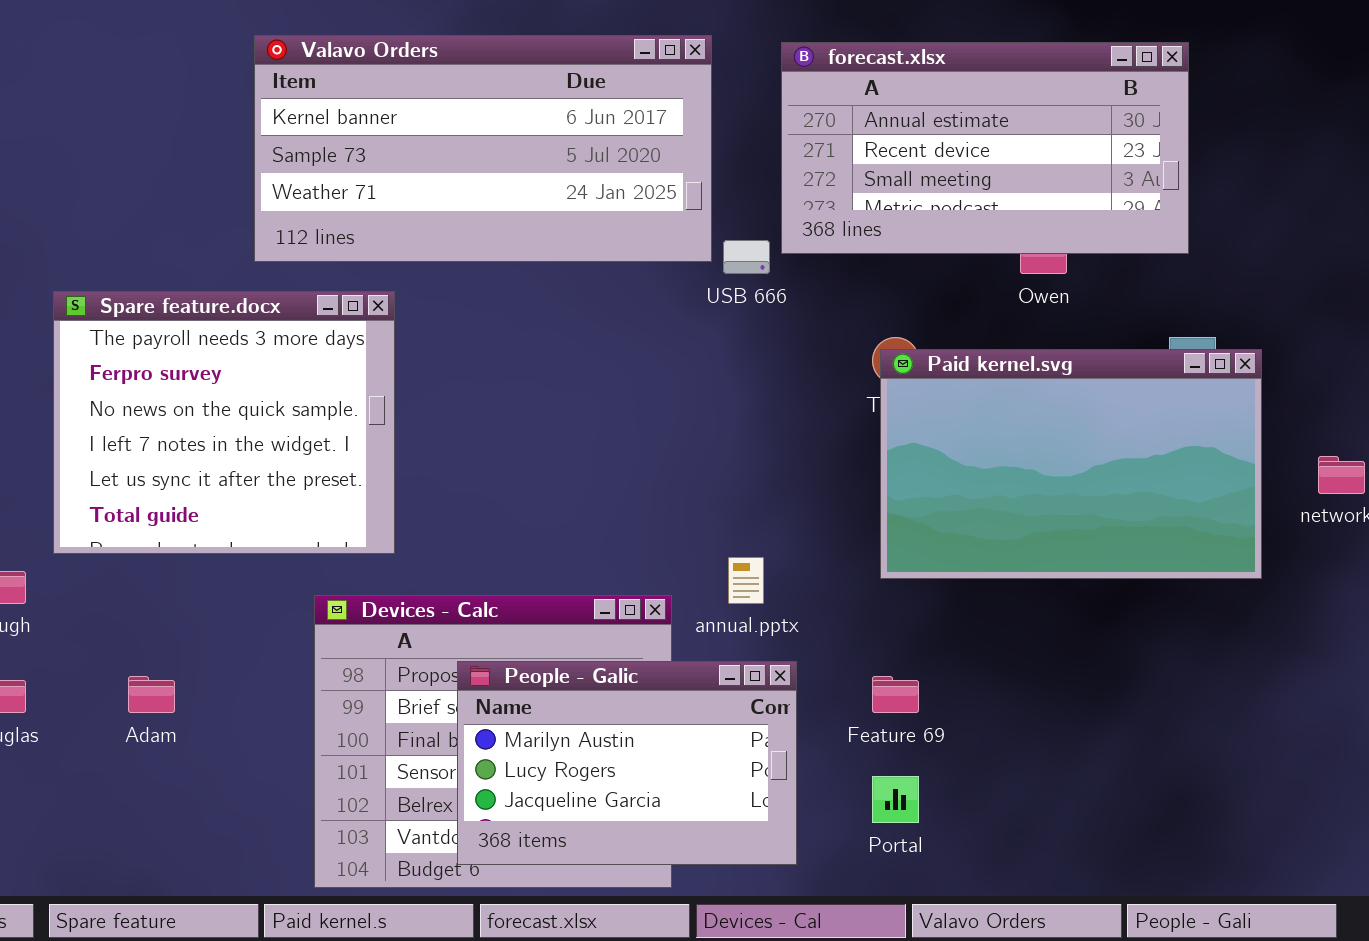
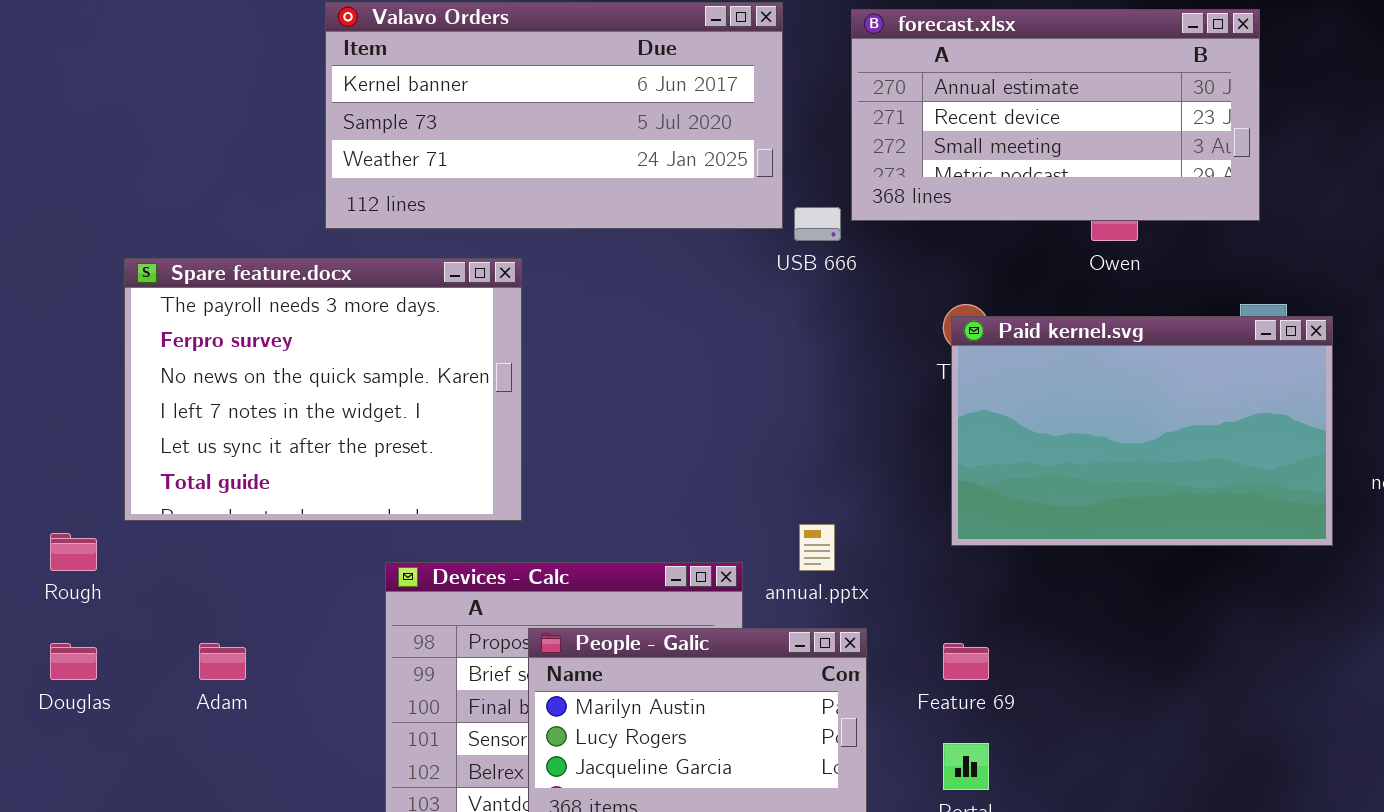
Spare feature.docx: [53,291,395,554] -> [124,258,522,521], resized

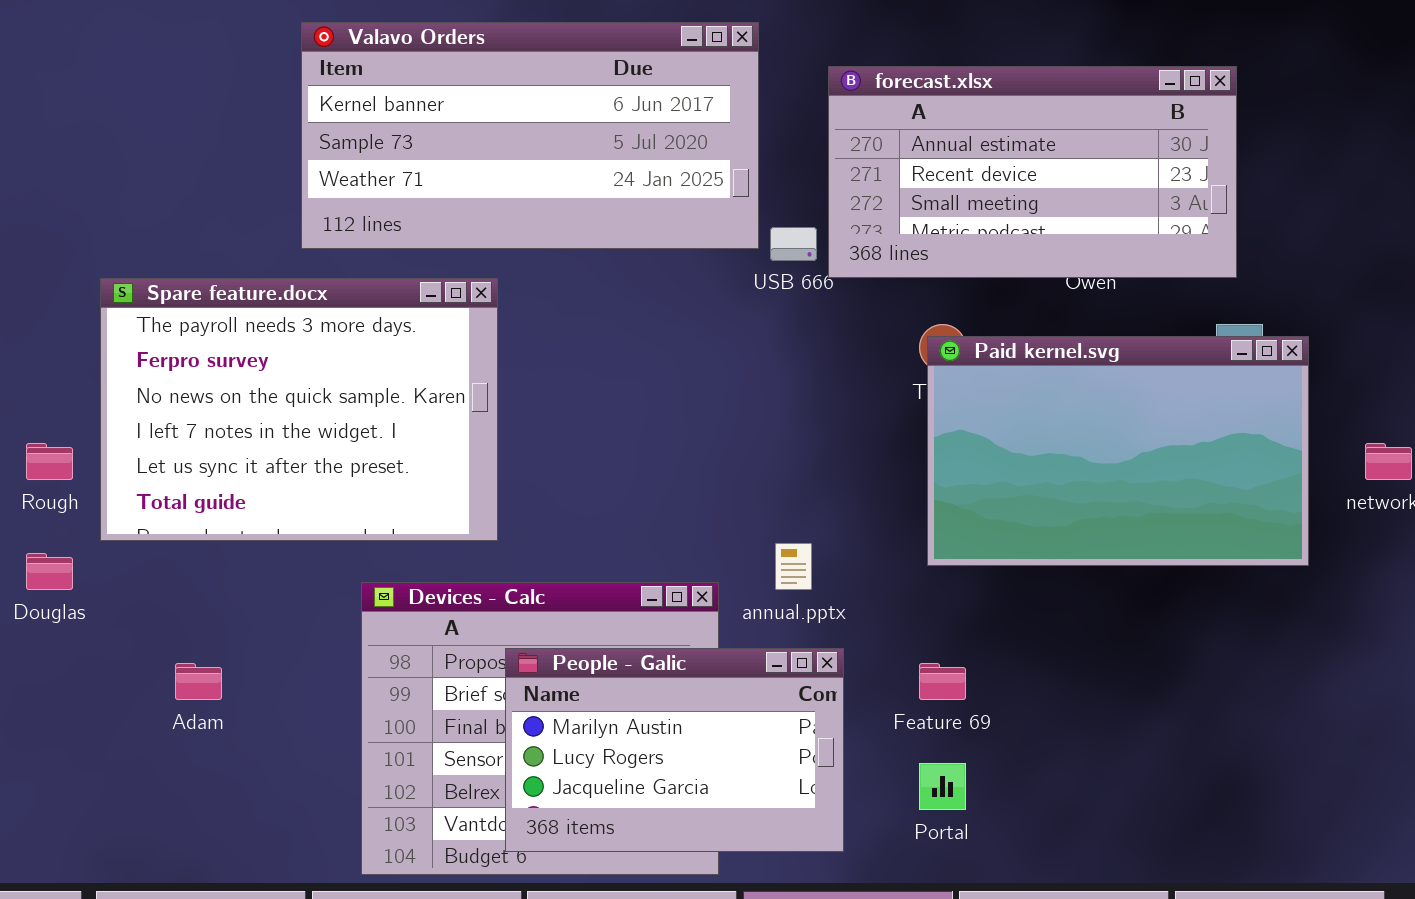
forecast.xlsx: [851,9,1260,221] -> [828,66,1237,278], moved
Rough: [50,533,97,571] -> [26,443,73,480], moved
Douglas: [50,643,97,680] -> [26,553,73,590], moved

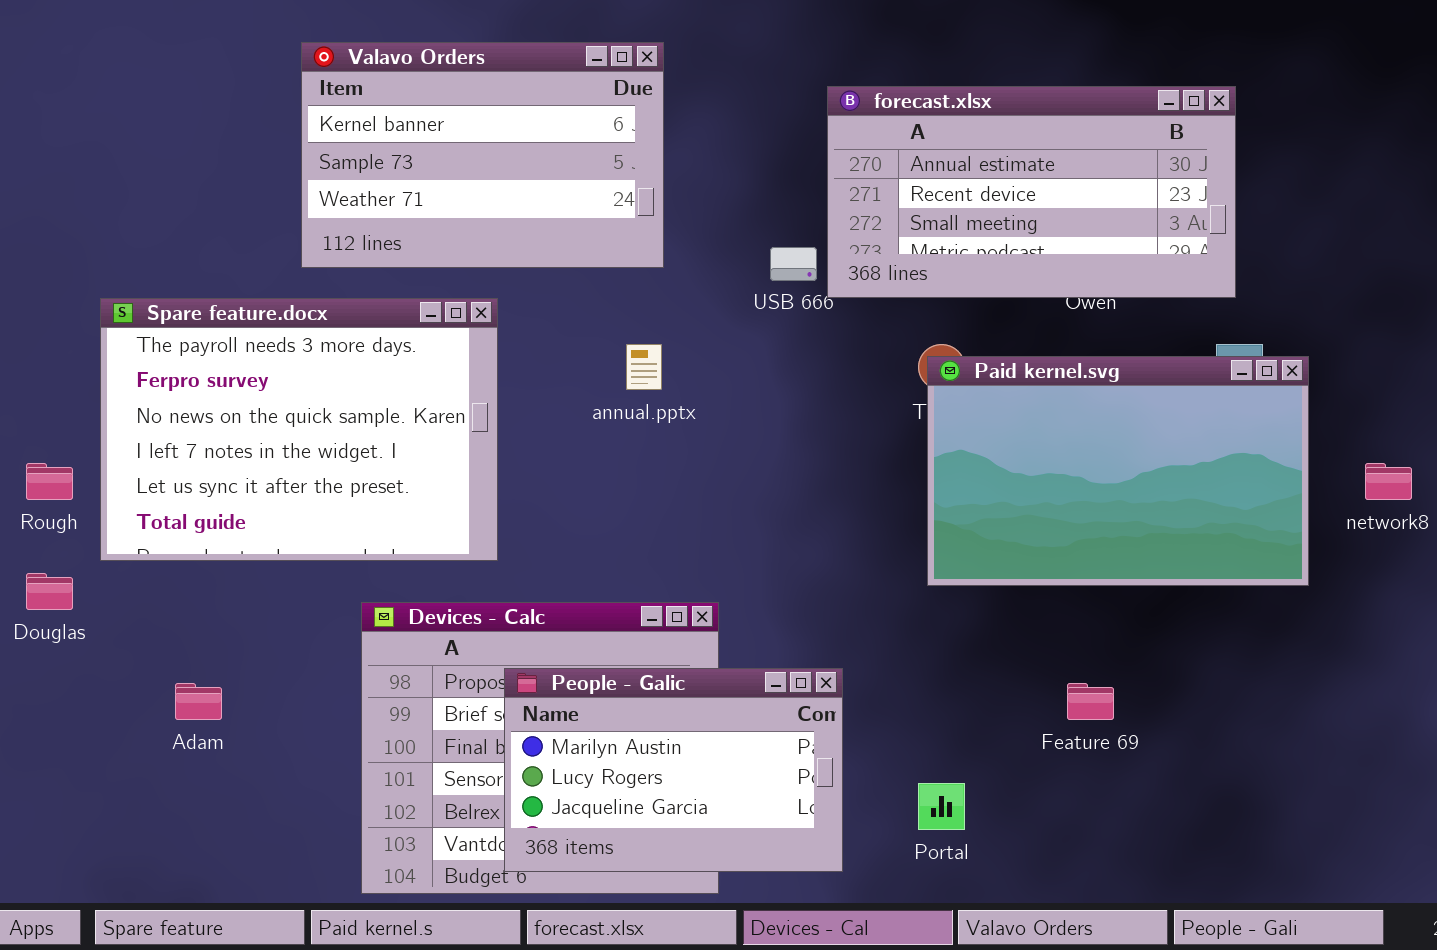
Valavo Orders: [301,22,759,249] -> [301,42,664,268], resized
annual.pptx: [775,543,812,590] -> [626,344,662,390], moved
Feature 69: [919,663,966,700] -> [1067,683,1114,720], moved

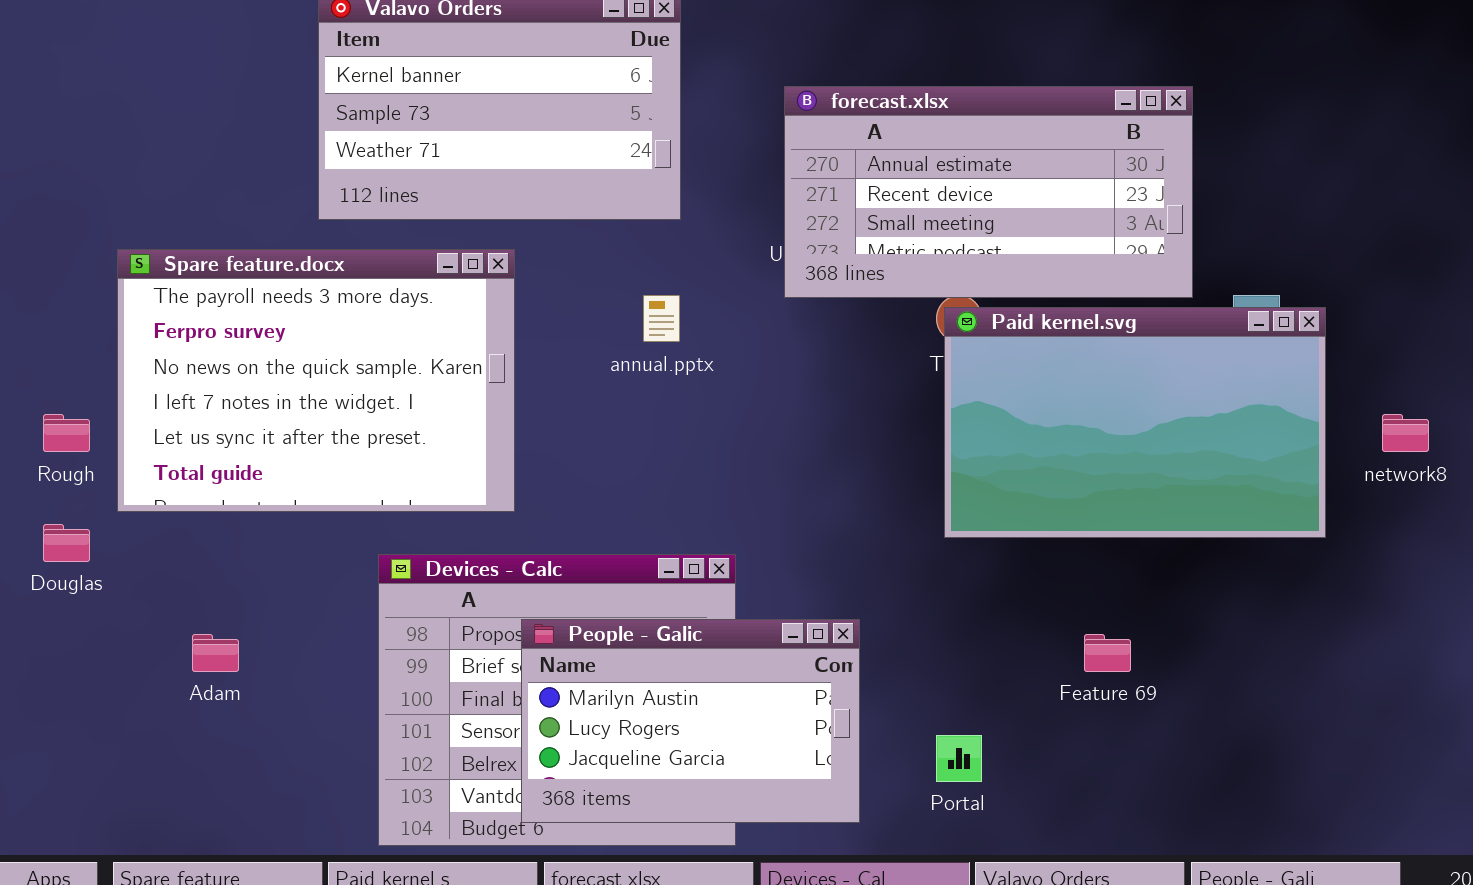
forecast.xlsx: [827,86,1236,298] -> [784,86,1193,298], moved

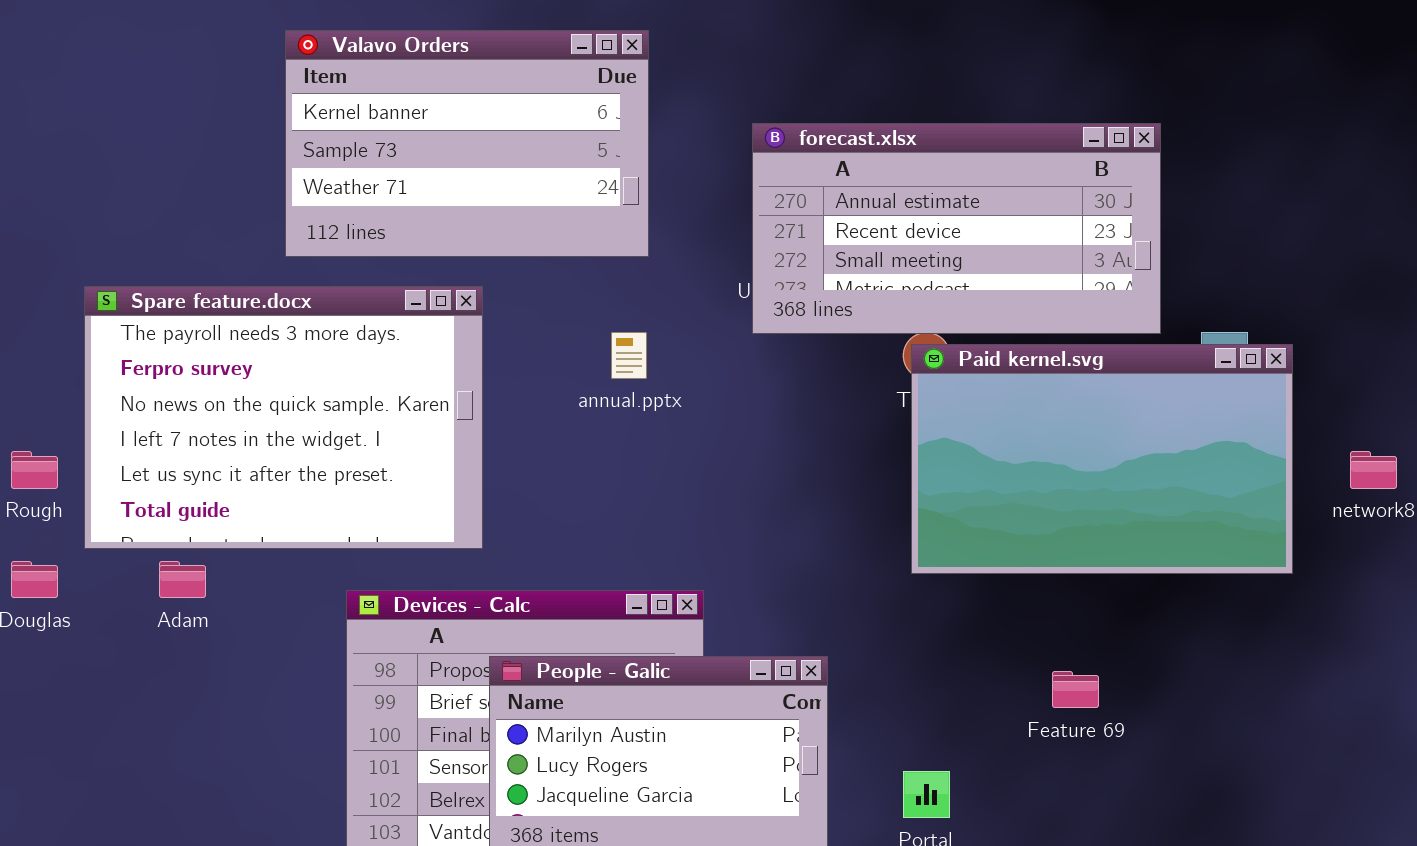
Adam: [192,634,239,672] -> [159,561,206,598], moved

